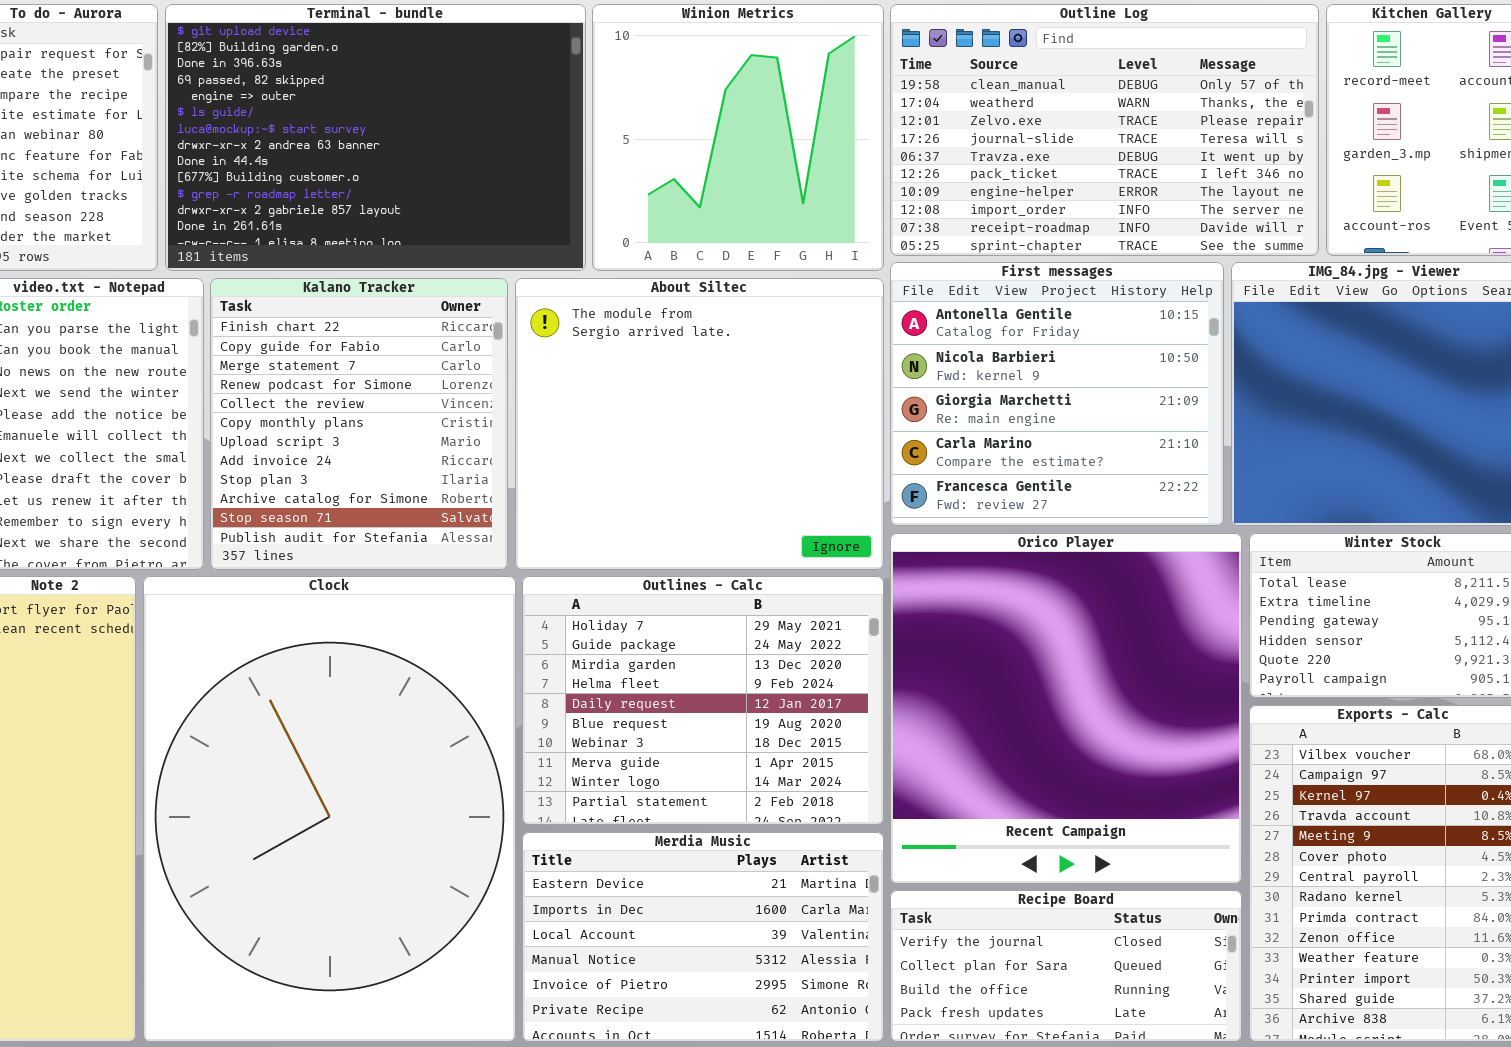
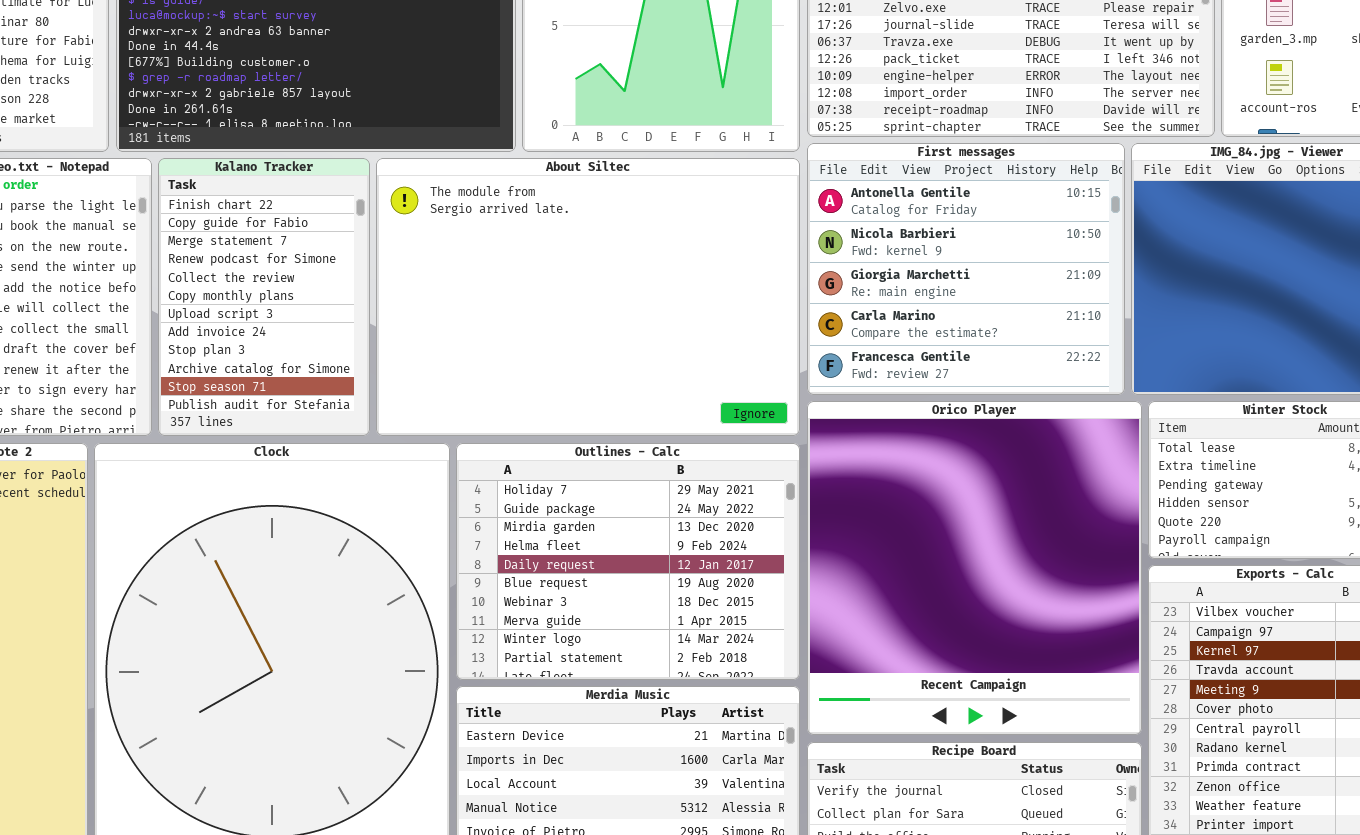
Kalano Tracker: [210,278,508,570] -> [158,158,370,436], resized
About Siltec: [515,278,884,570] -> [376,158,800,436], resized

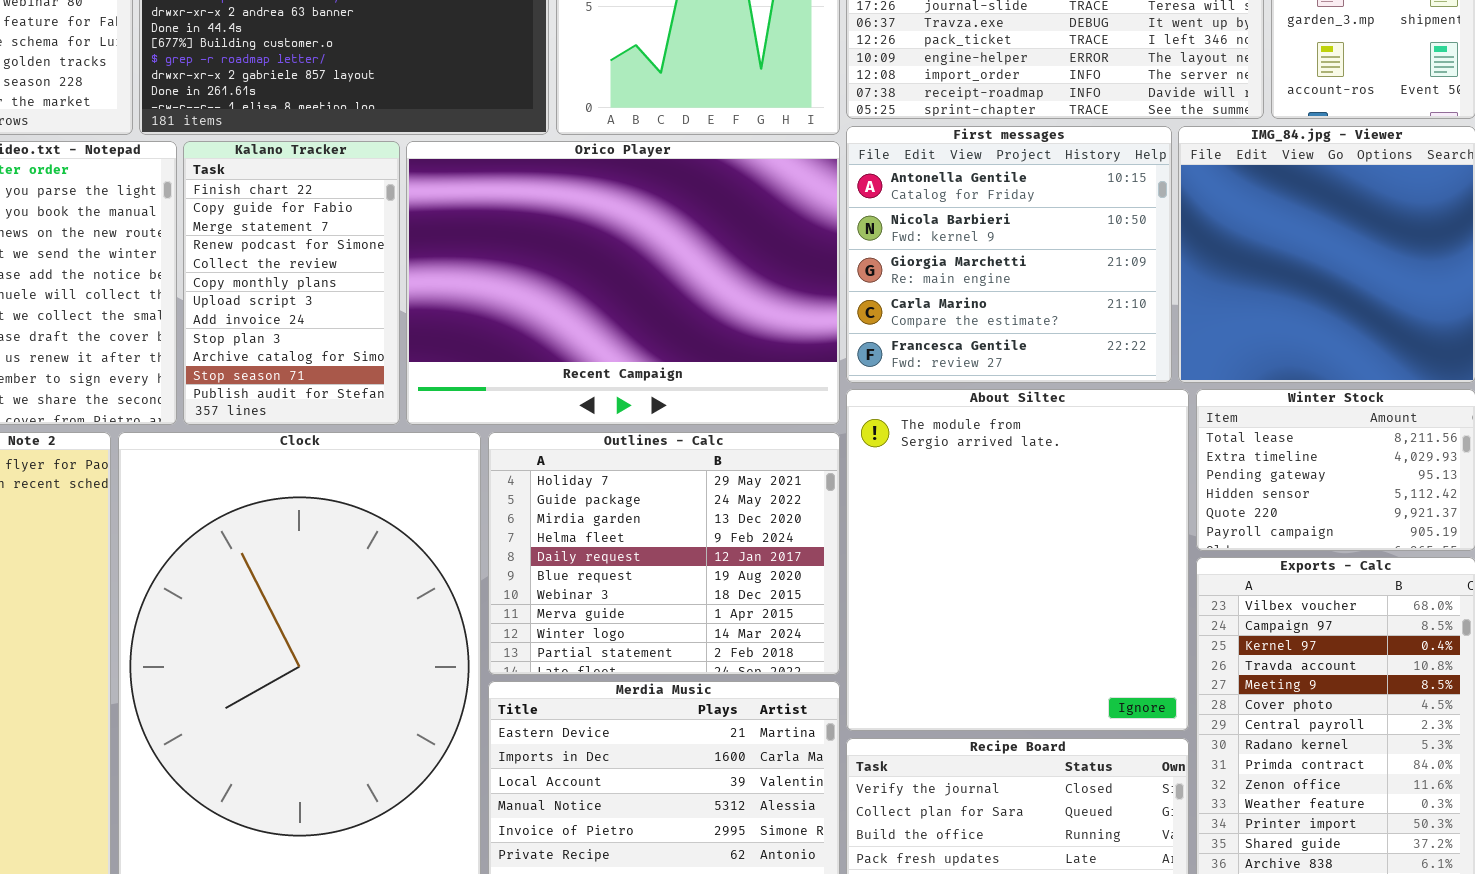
About Siltec: [376,158,800,436] -> [846,389,1189,731], moved, resized
Orico Player: [807,401,1142,735] -> [406,141,840,425], moved, resized

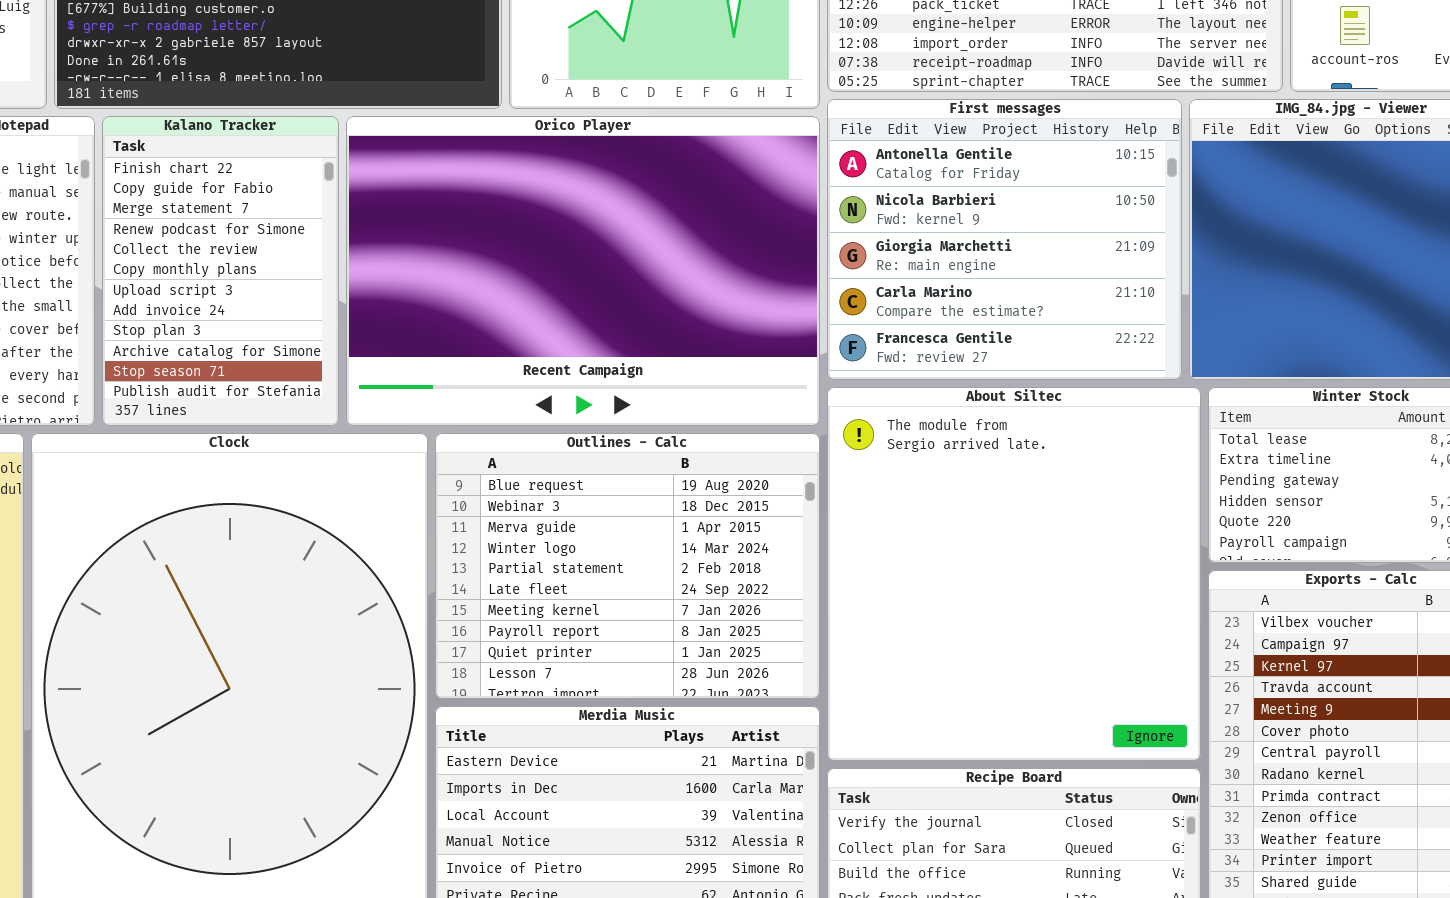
Outlines - Calc: [488,432,840,675] -> [435,433,820,699], scrolled down 5 rows

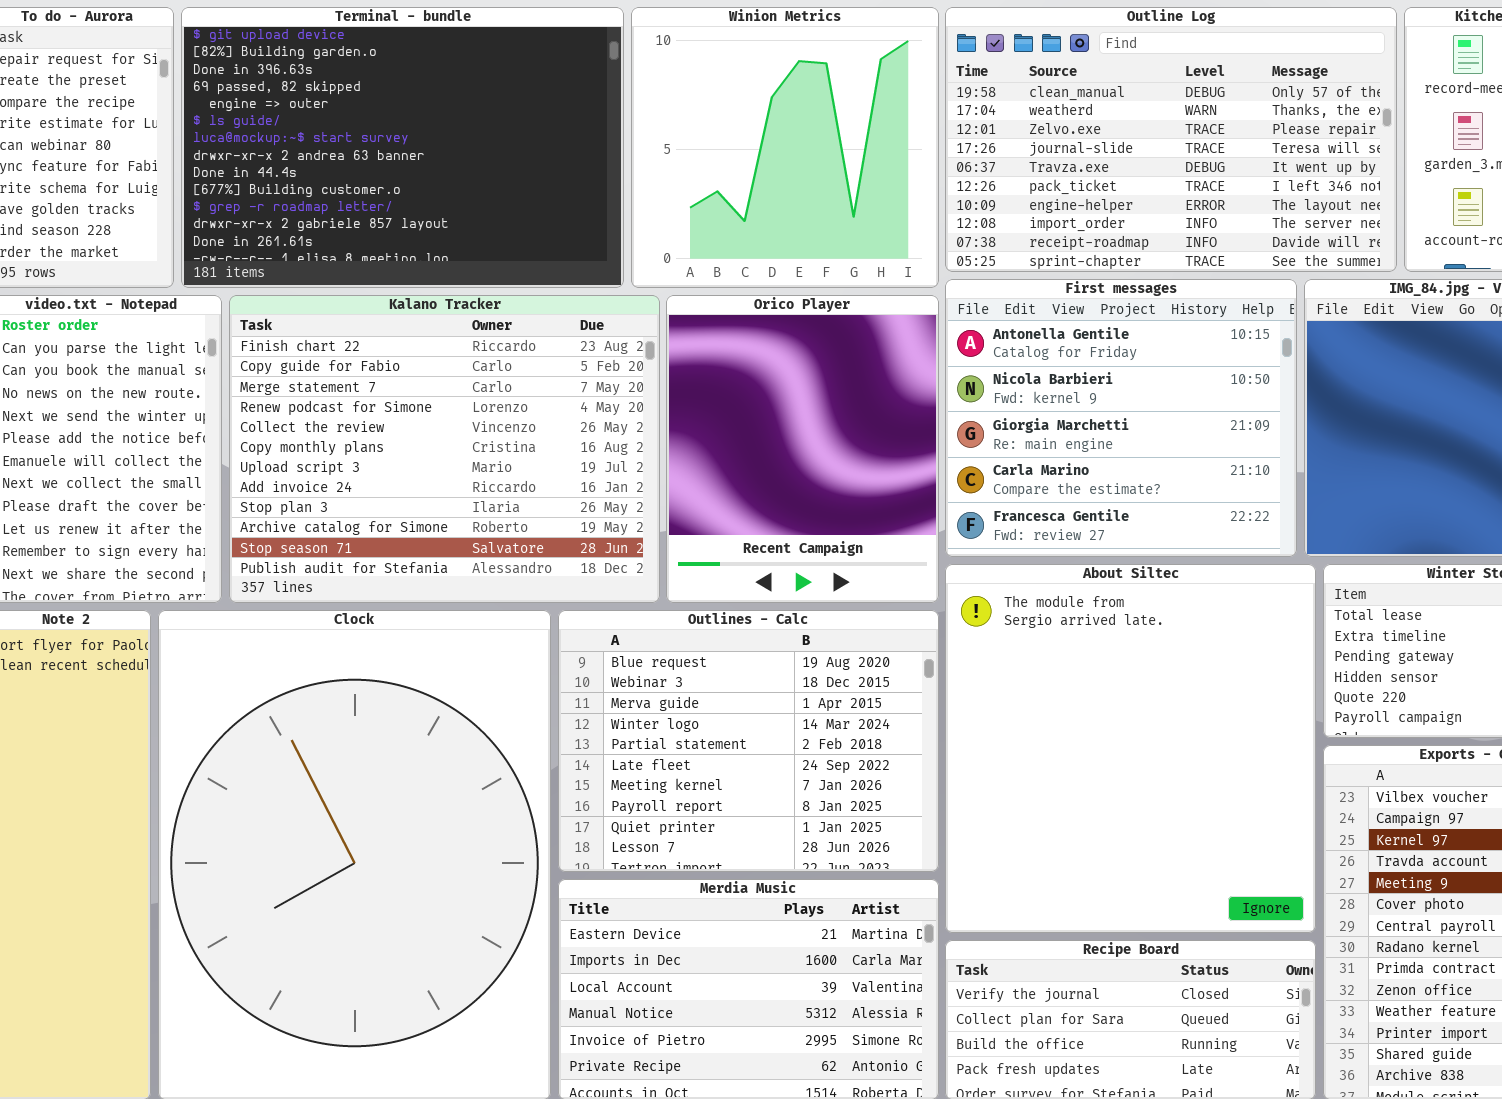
Kalano Tracker: [102,116,339,426] -> [229,295,660,603], resized
Orico Player: [346,116,820,426] -> [666,295,939,603], resized

